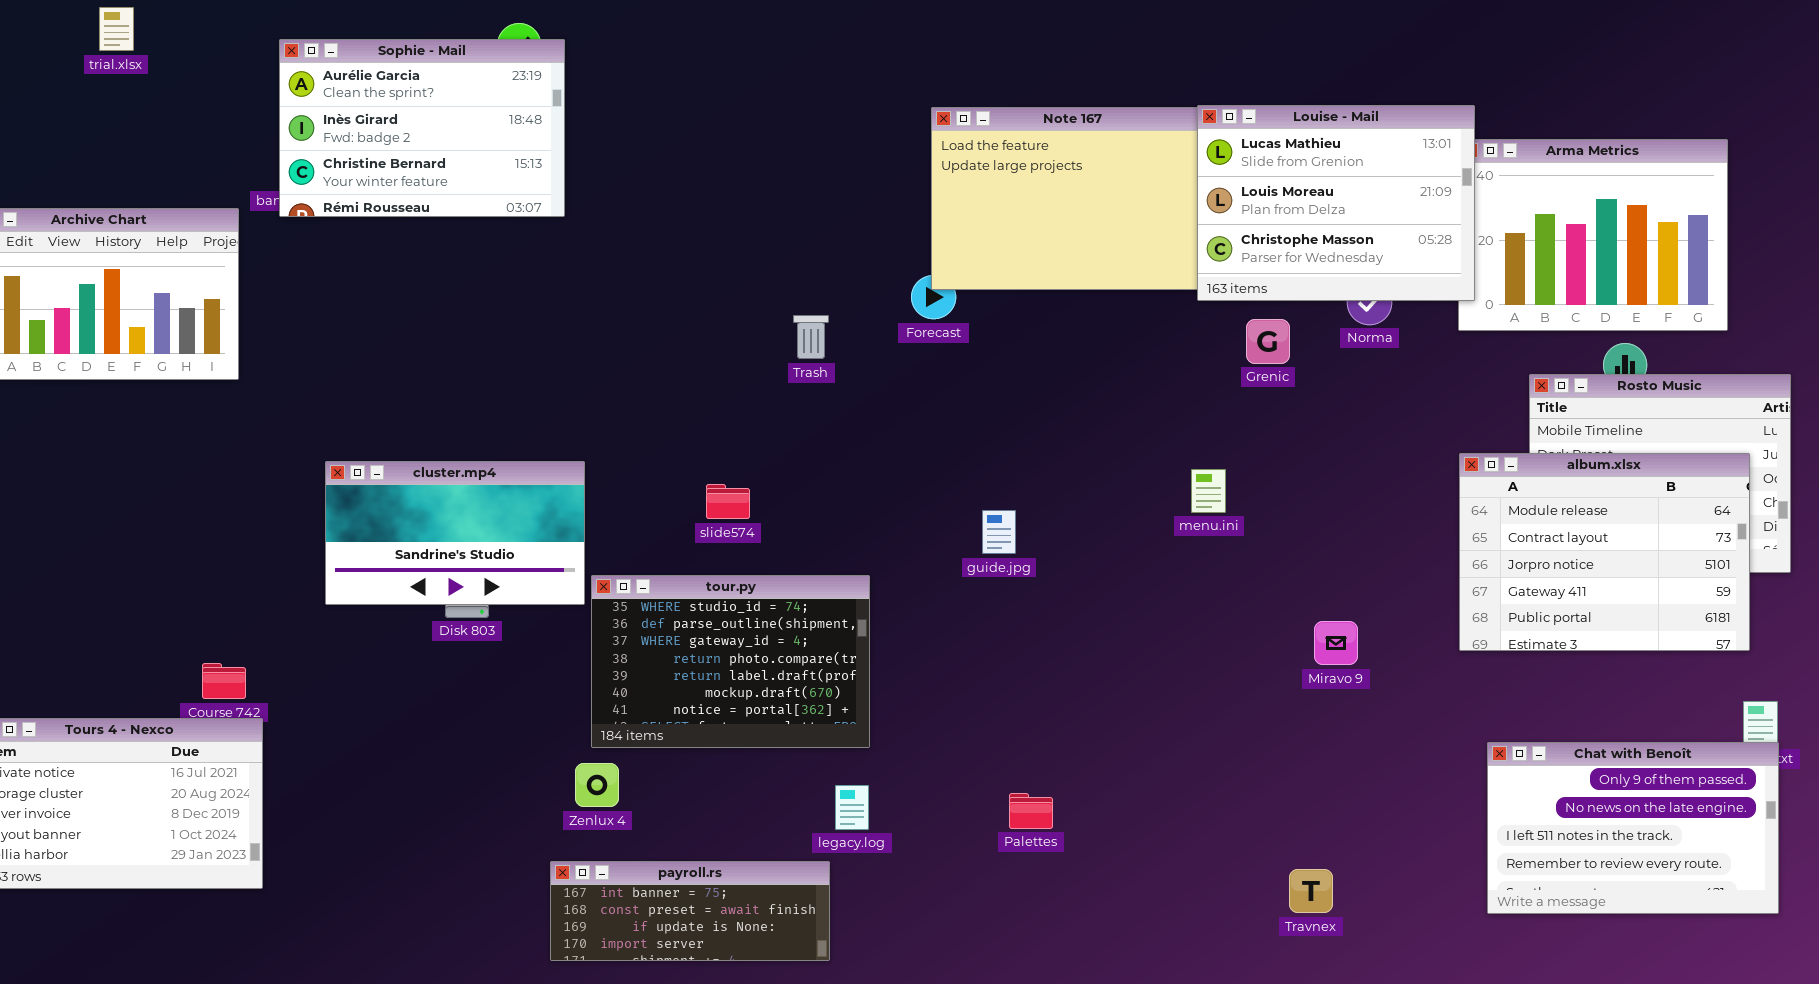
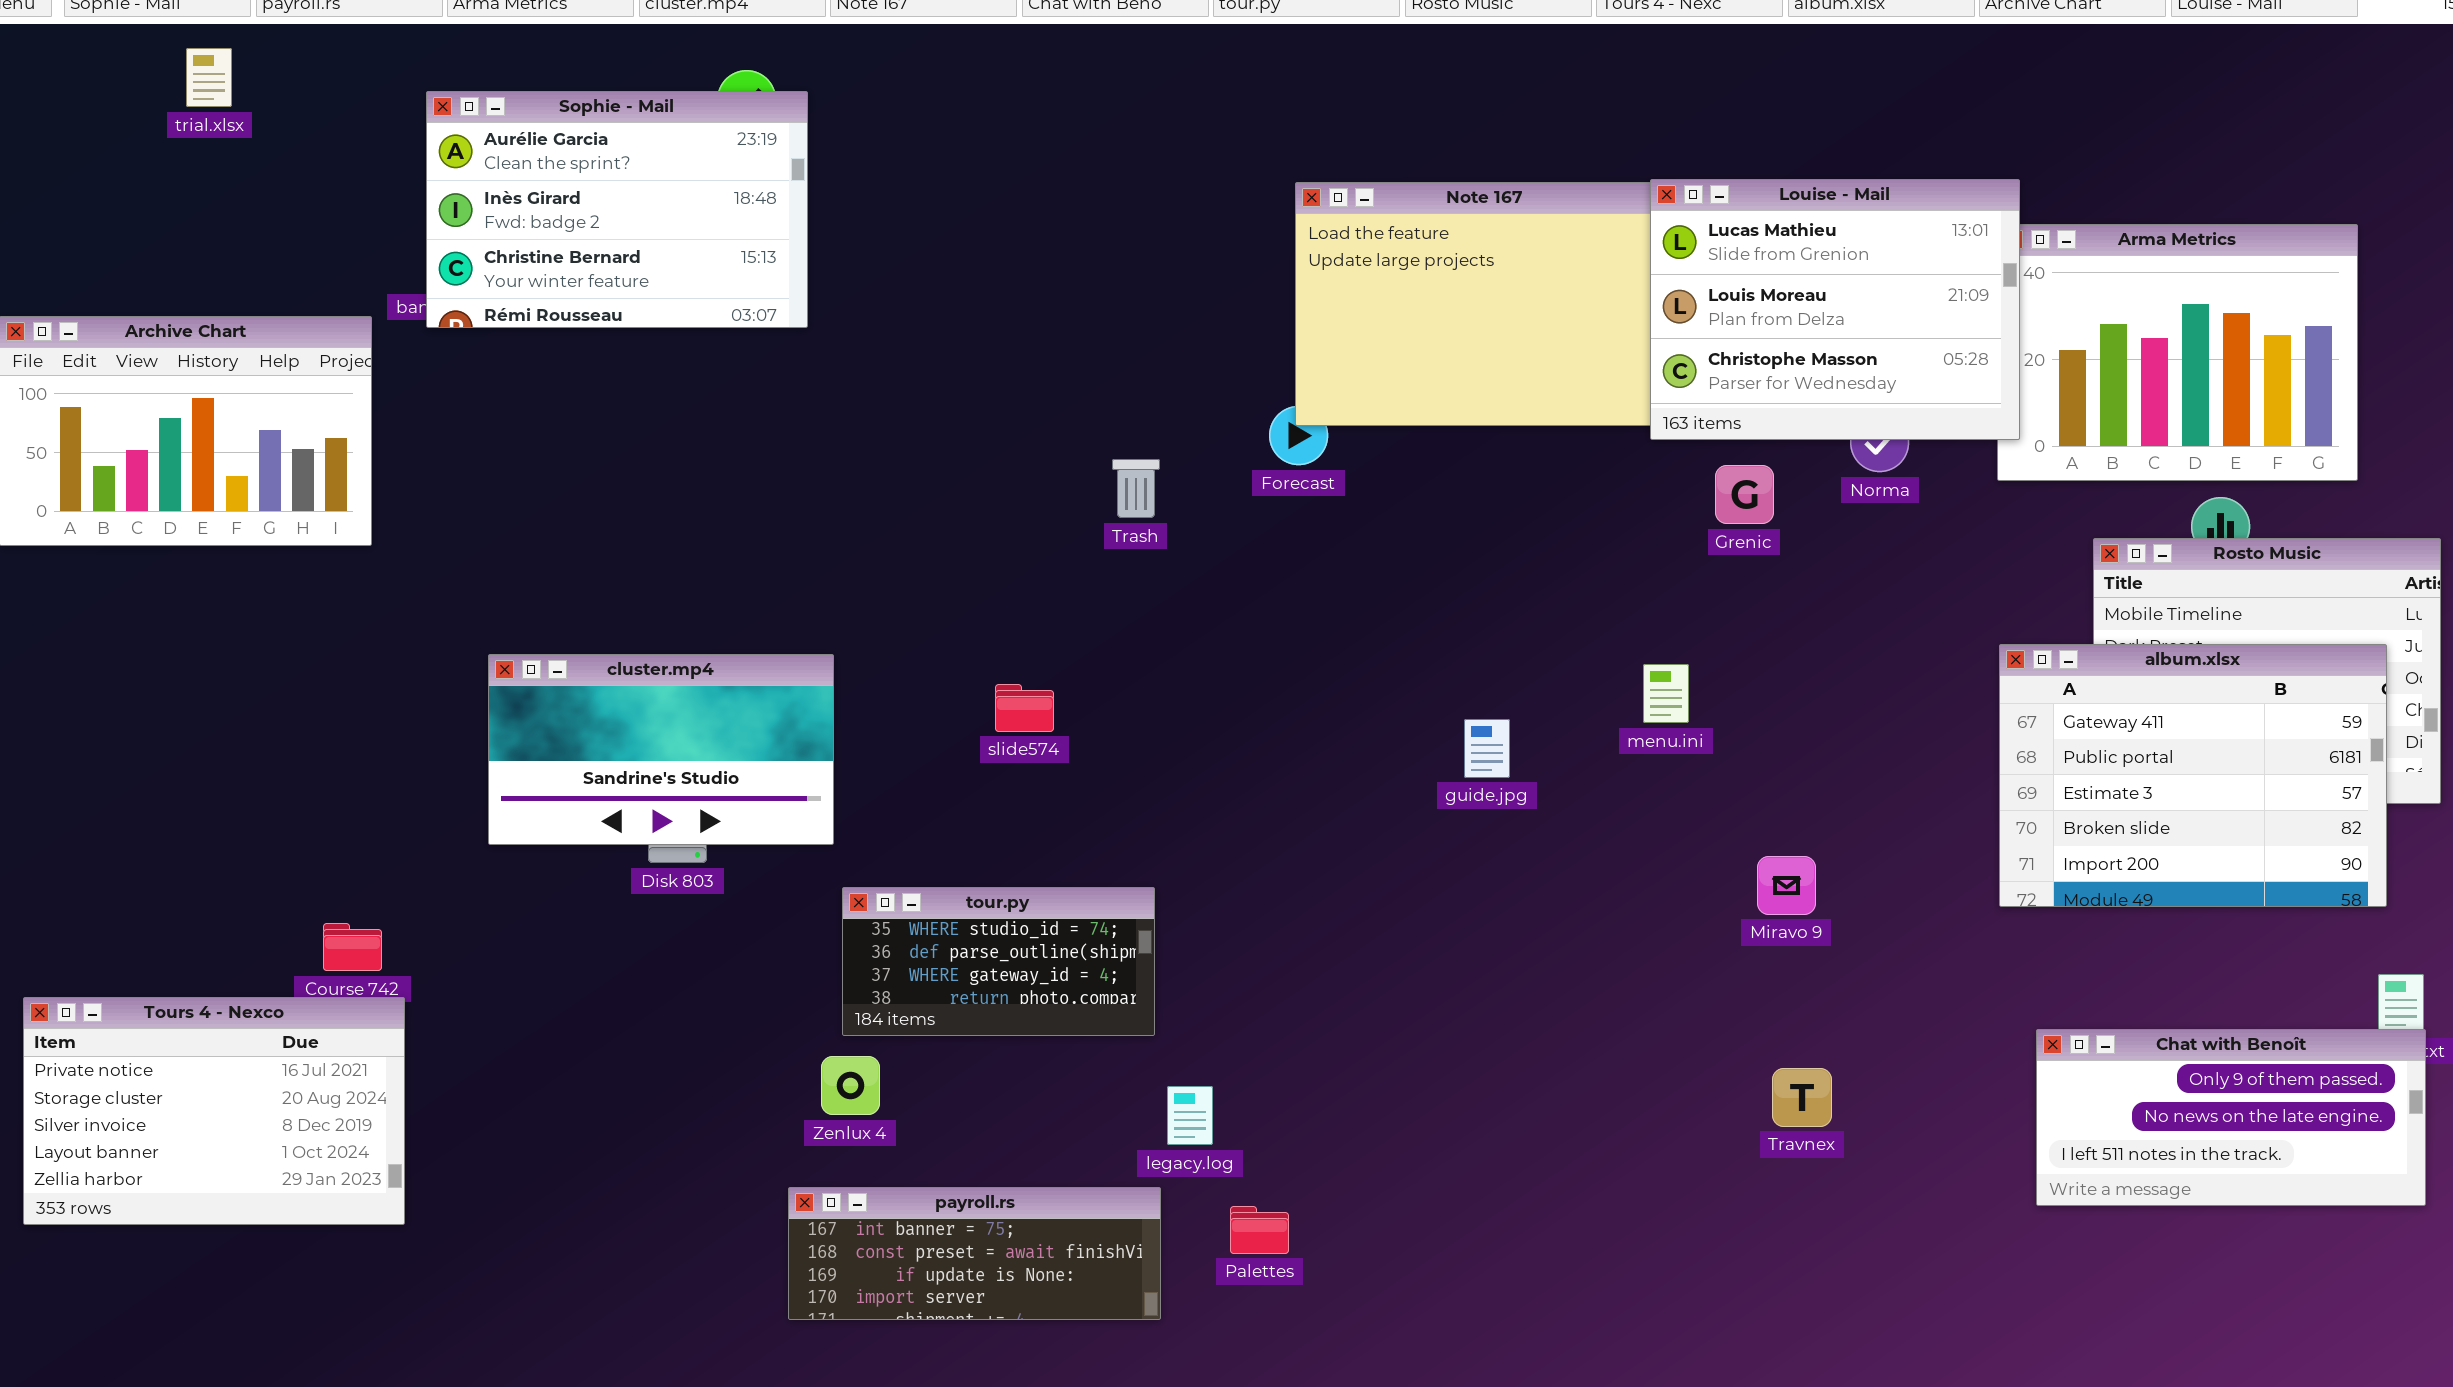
album.xlsx: [1459,453,1750,651] -> [1999,644,2387,907], scrolled down 3 rows
guide.jpg: [982,510,1016,554] -> [1464,719,1510,778], moved
tour.py: [591,575,870,748] -> [842,887,1155,1036], resized
Miravo 9: [1314,621,1358,665] -> [1757,856,1816,915], moved
Chat with Benoît: [1487,742,1779,914] -> [2036,1029,2426,1206], resized
Palettes: [1009,793,1053,829] -> [1230,1206,1289,1254], moved
Travnex: [1289,869,1333,913] -> [1772,1068,1832,1127], moved

